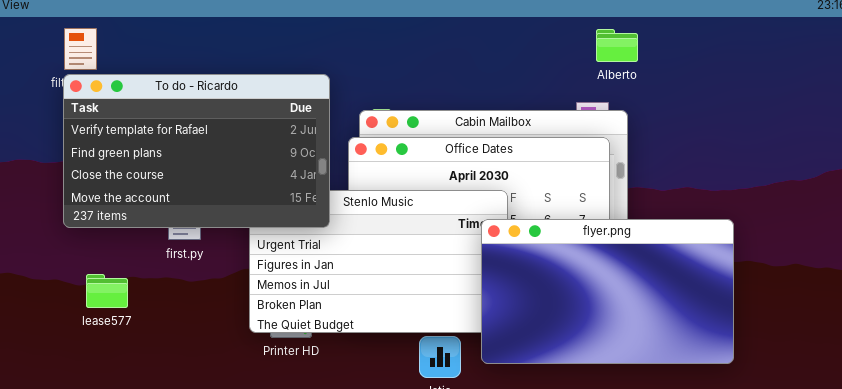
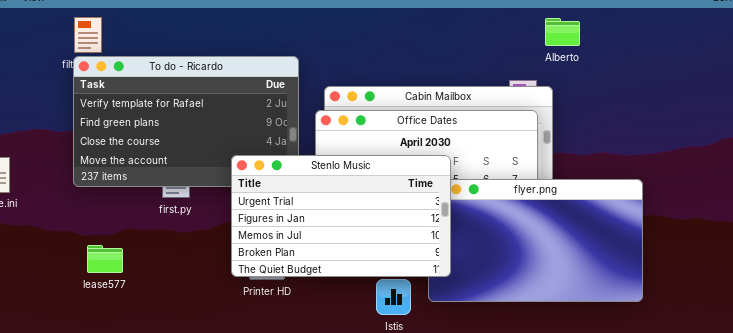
Alberto: [596,29,638,62] -> [545,18,580,46], moved
Stenlo Music: [249,190,508,333] -> [231,155,451,277], raised
lease577: [86,274,128,308] -> [87,245,123,273], moved

